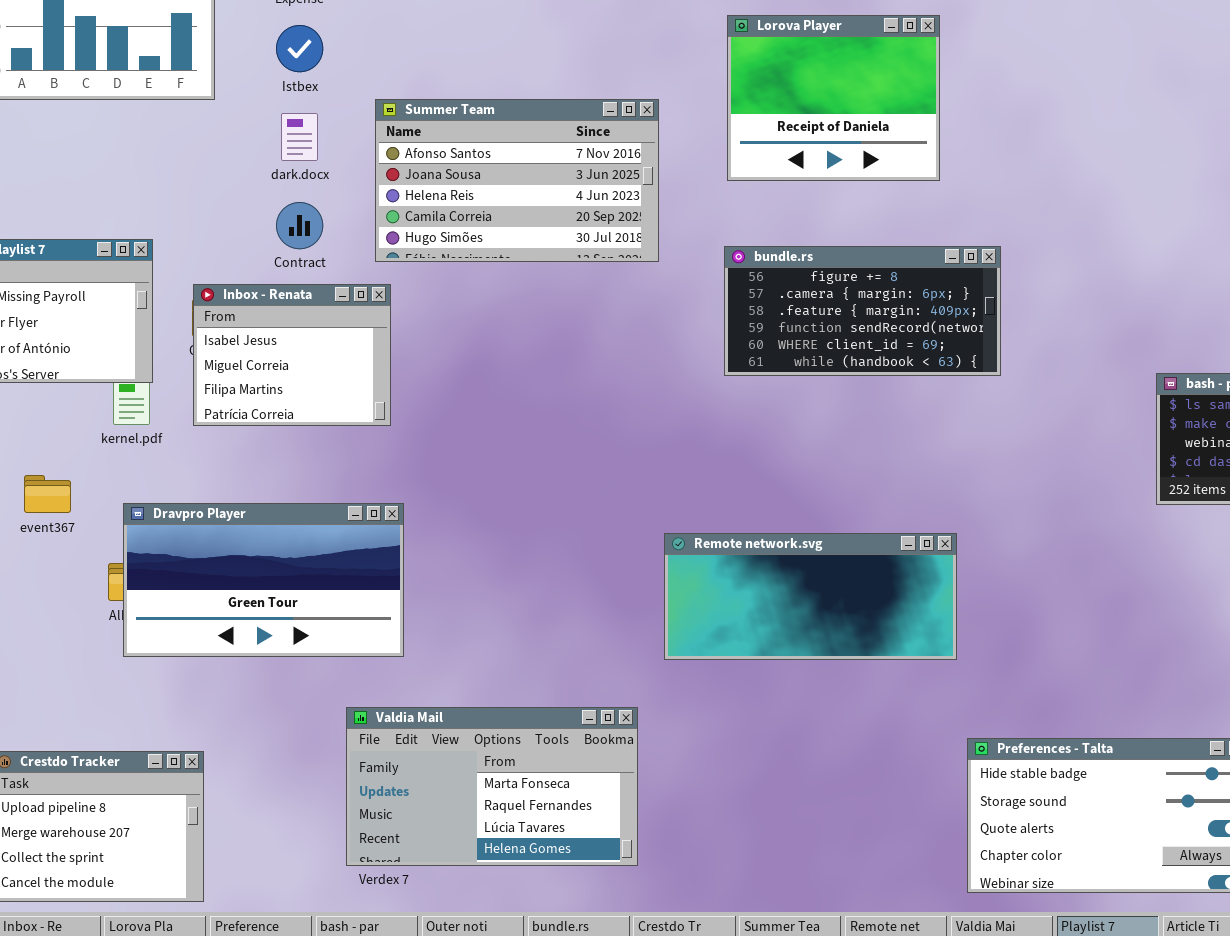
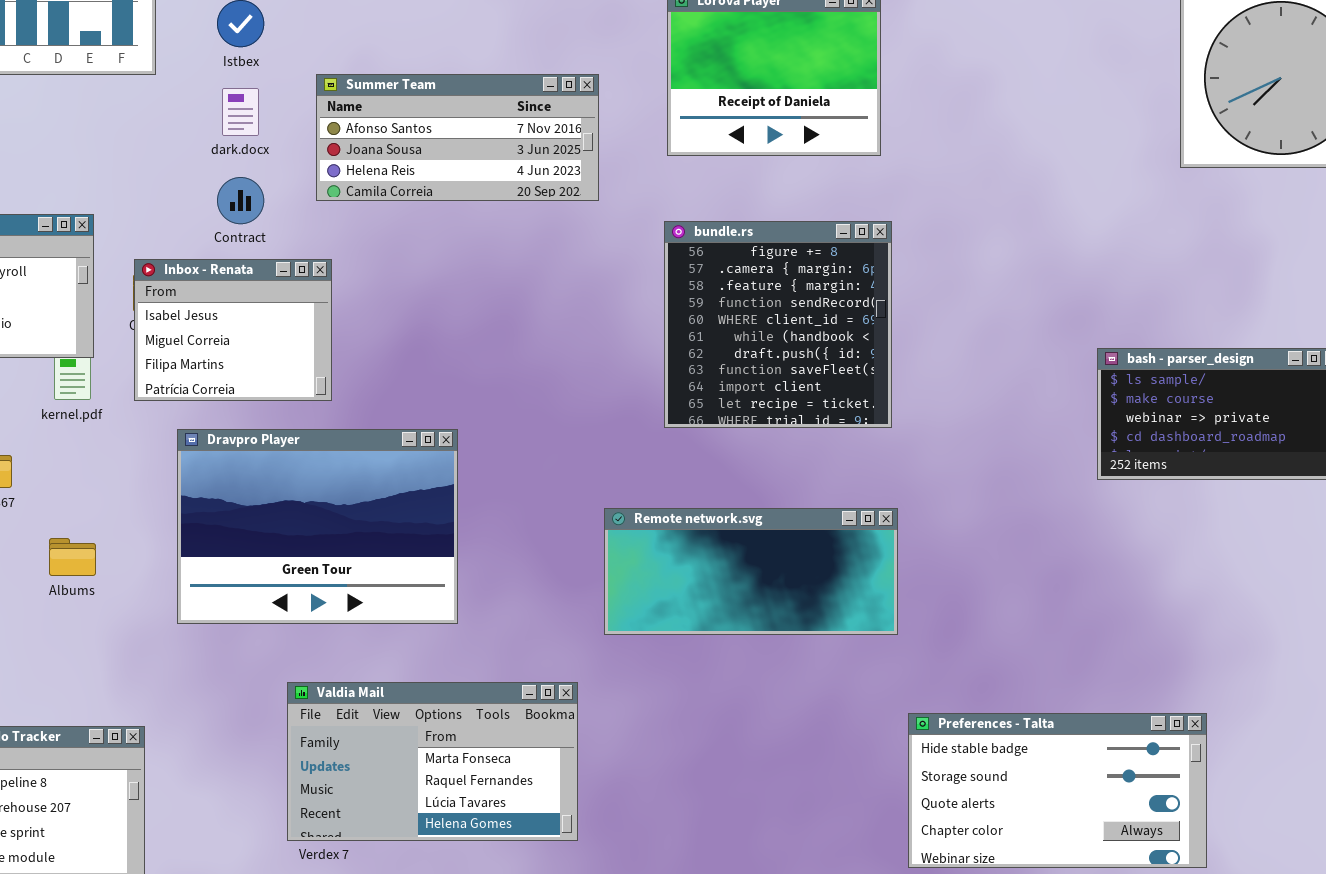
Summer Team: [375,99,659,262] -> [316,74,599,201], resized
bundle.rs: [724,246,1001,376] -> [664,221,892,428], resized
Dravpro Player: [123,503,404,657] -> [177,429,458,624], moved, resized

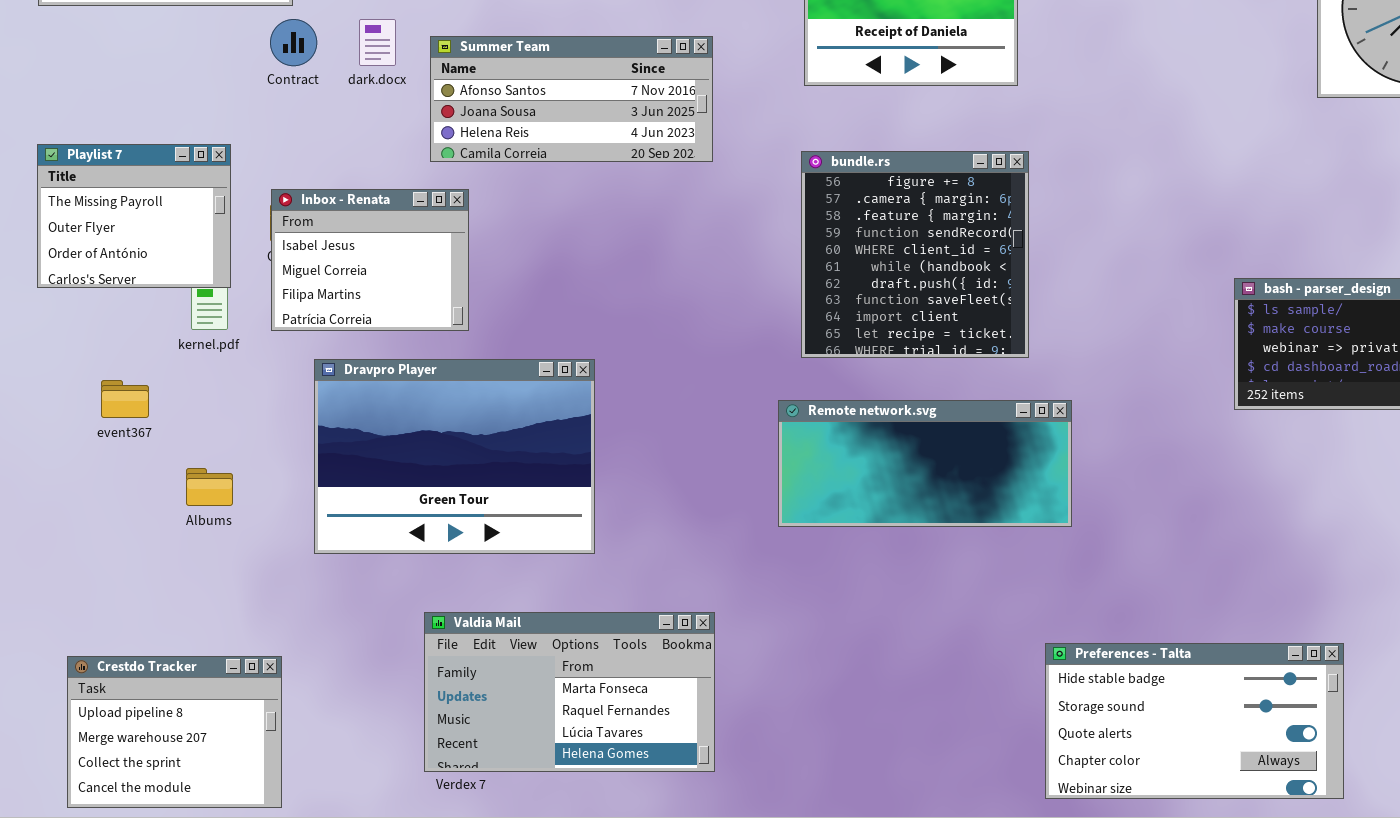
Summer Team: [316,74,599,201] -> [430,36,713,162], moved
Contract: [217,177,264,224] -> [270,19,317,66], moved
Remote network.svg: [604,508,898,635] -> [778,400,1072,527], moved

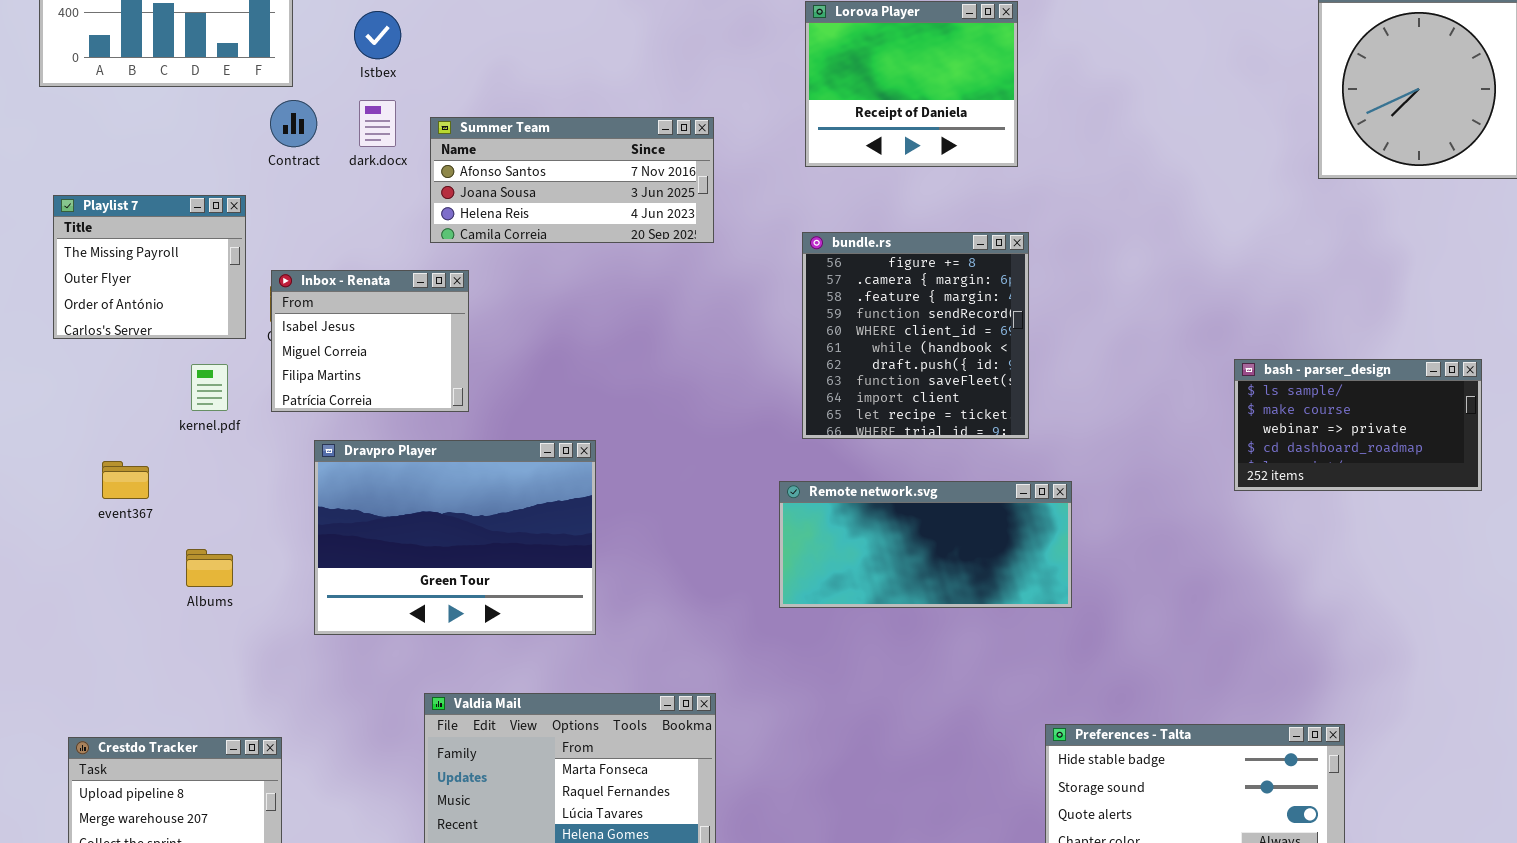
Playlist 7: [37,144,231,288] -> [53,195,246,339], moved

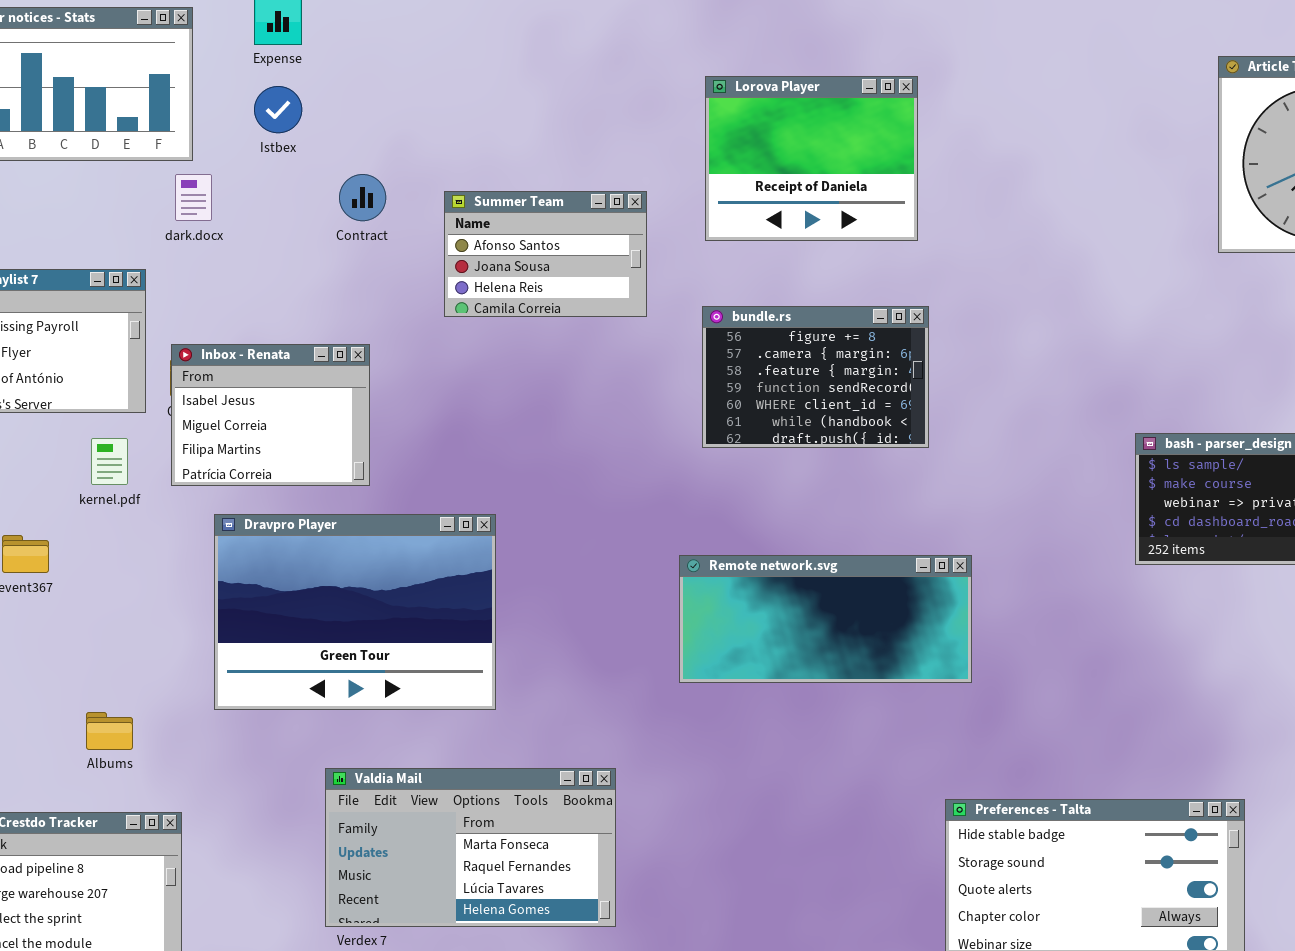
Contract: [270,100,317,147] -> [339,174,386,221], moved
dark.docx: [359,100,396,147] -> [175,174,212,221], moved
Summer Team: [430,117,714,243] -> [444,191,647,317], moved, resized
bundle.rs: [802,232,1029,439] -> [702,306,929,448], resized
Albums: [186,549,233,587] -> [86,712,133,750], moved

